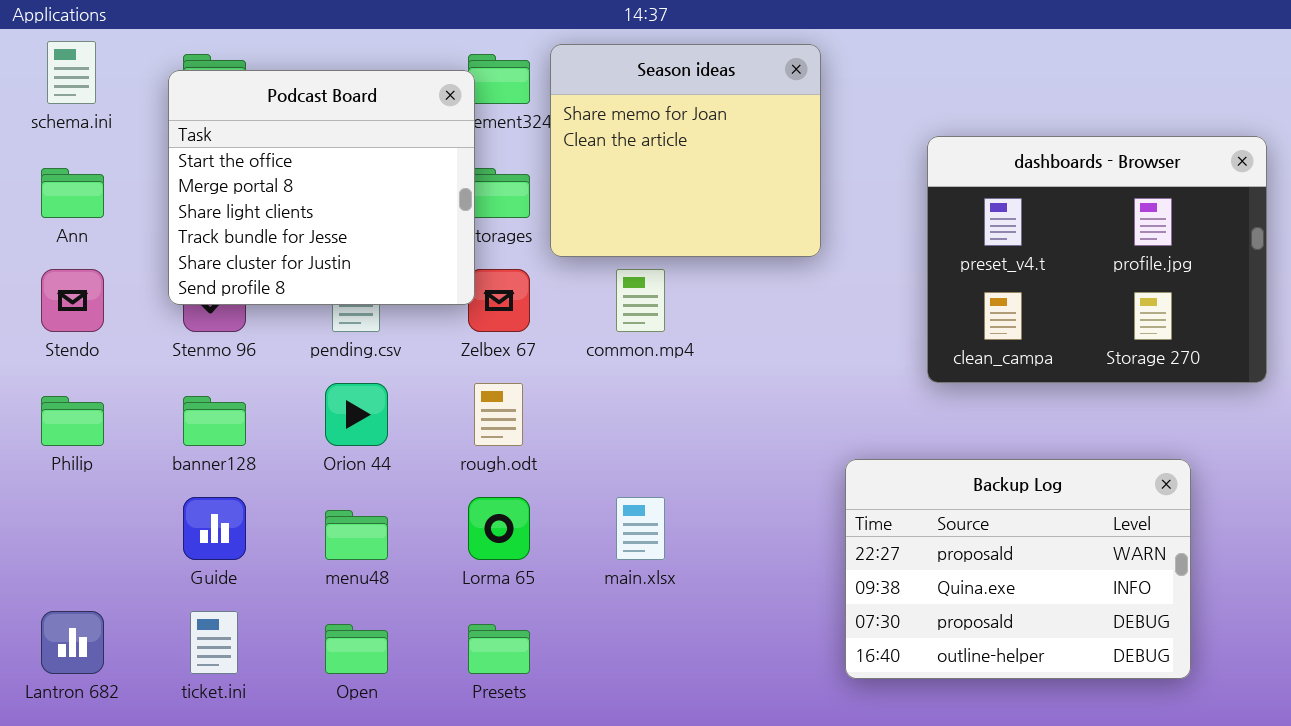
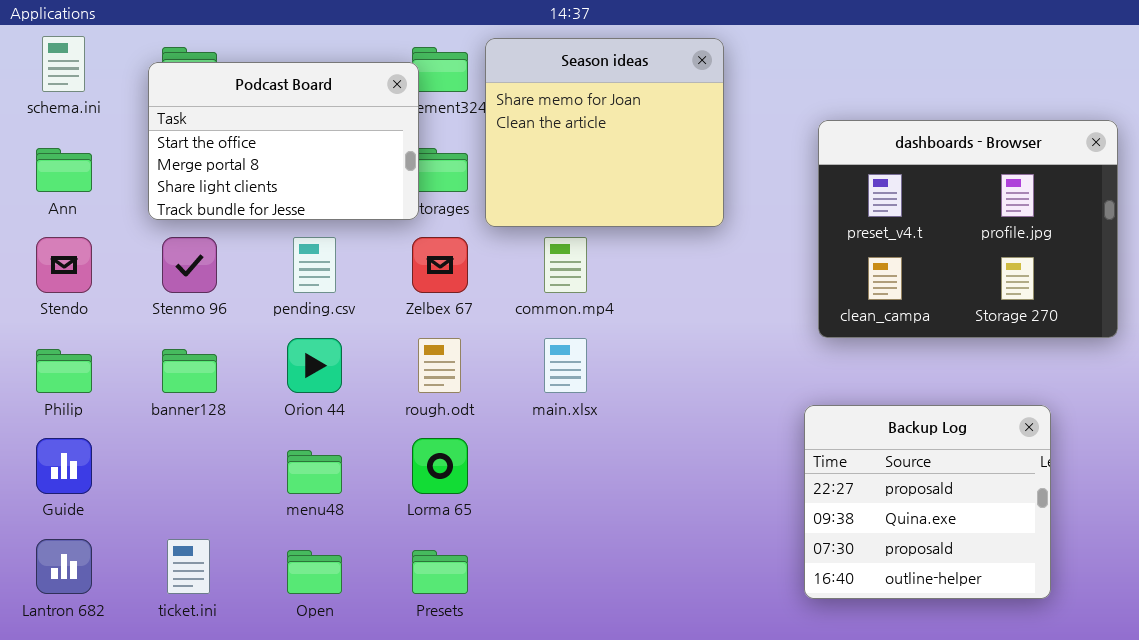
Podcast Board: [168,70,475,305] -> [148,62,419,220], resized
Backup Log: [845,459,1191,679] -> [804,405,1051,599], resized
Guide: [183,497,246,560] -> [36,438,92,494], moved
main.xlsx: [616,497,665,560] -> [544,338,587,393], moved

